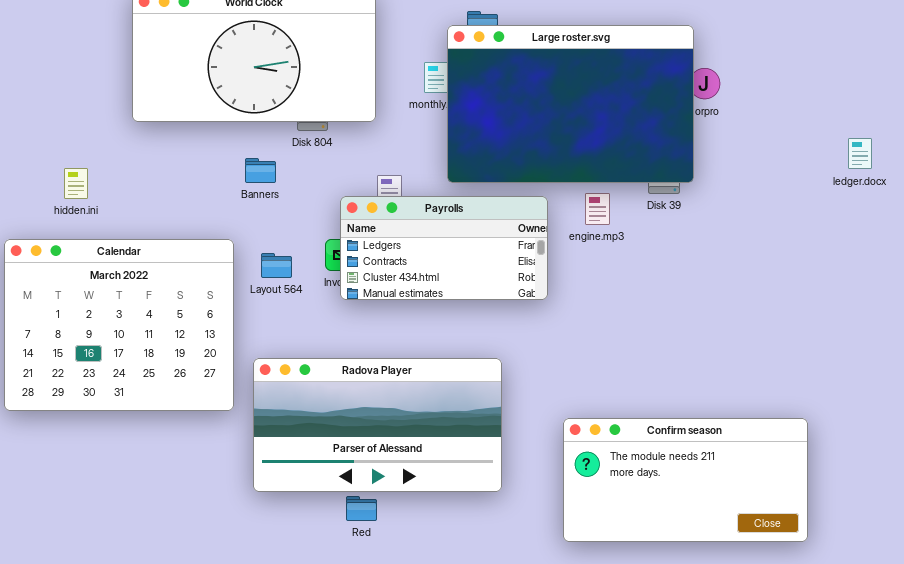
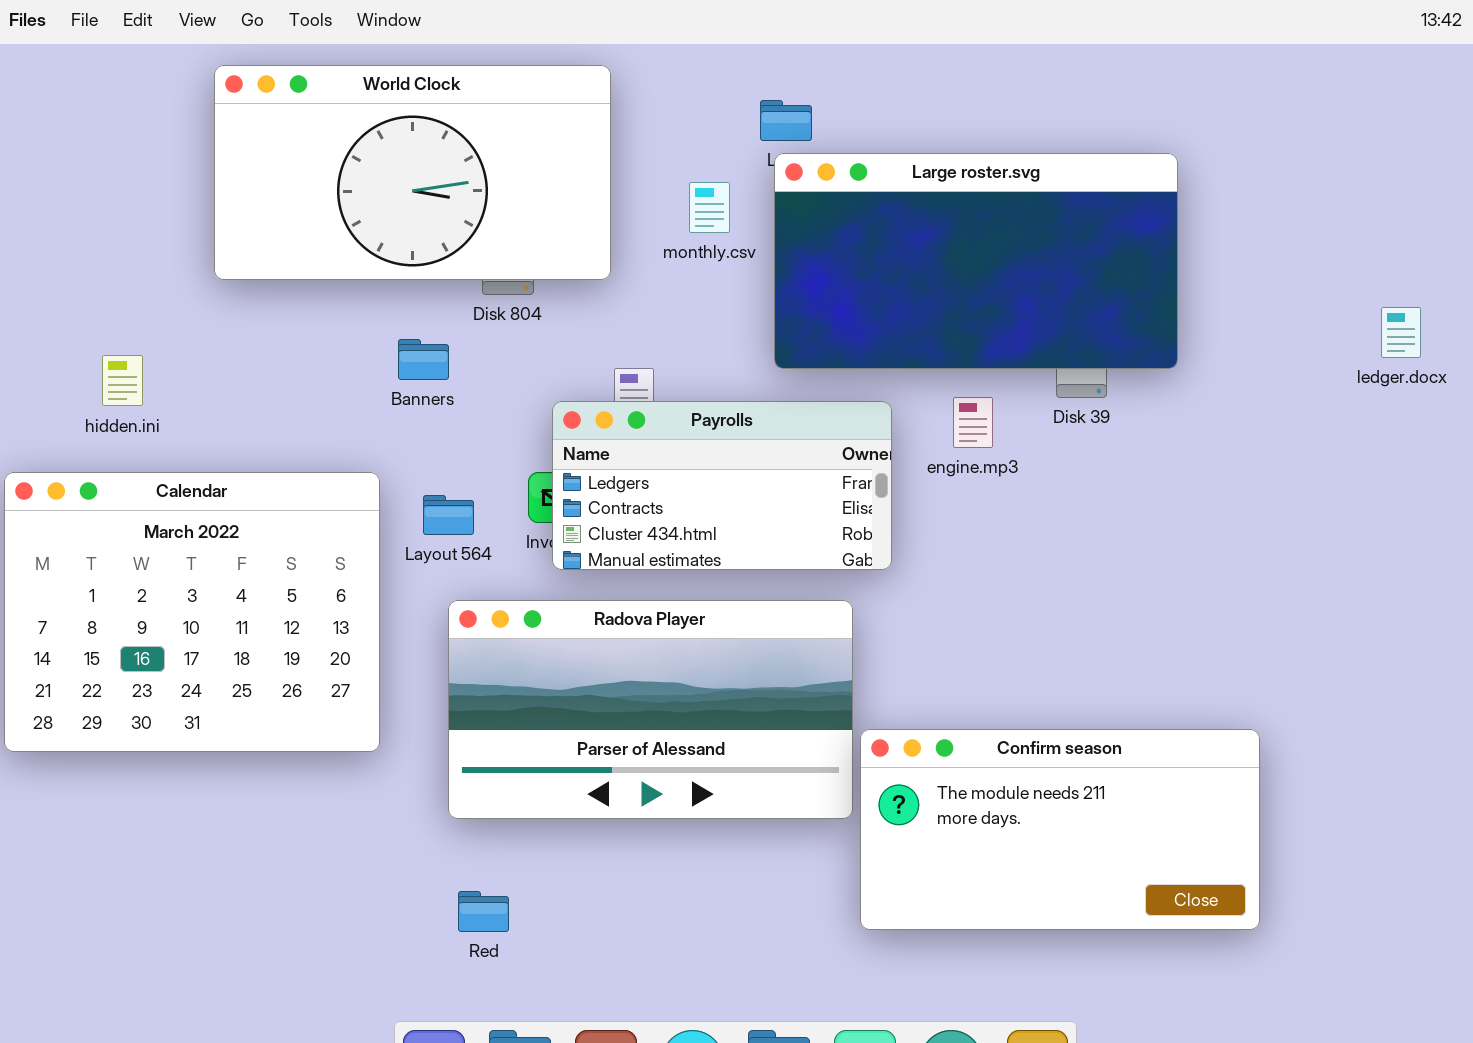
Large roster.svg: [447,25,694,183] -> [774,153,1178,369], moved, resized
Radova Player: [253,358,502,492] -> [448,600,853,819], moved
Confirm season: [563,418,808,542] -> [860,729,1260,930], moved
Red: [346,496,377,521] -> [458,891,509,932], moved

